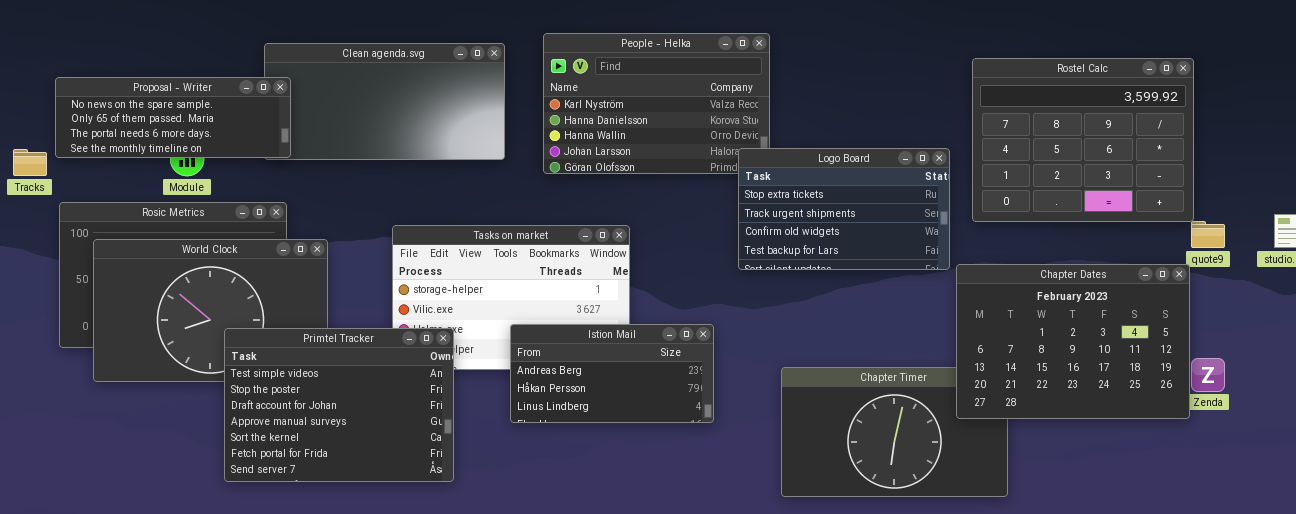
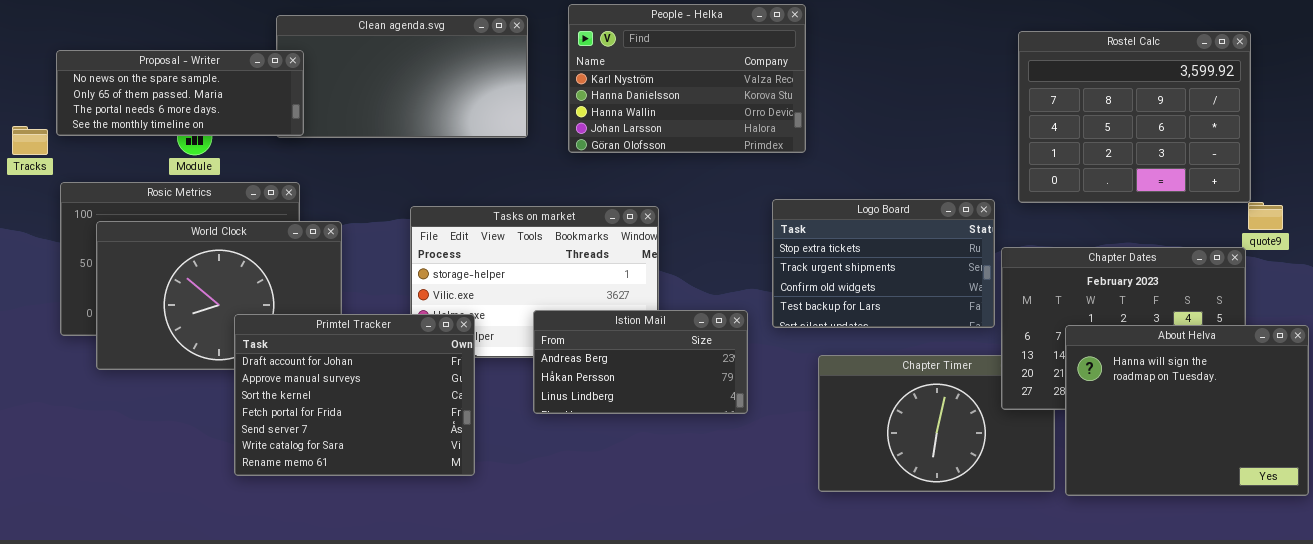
Logo Board: [738,148,950,270] -> [772,199,995,328], moved
Primtel Tracker: [224,328,454,482] -> [234,314,475,476], scrolled down 2 rows
About Helva: none -> [1065,325,1309,496], opened

